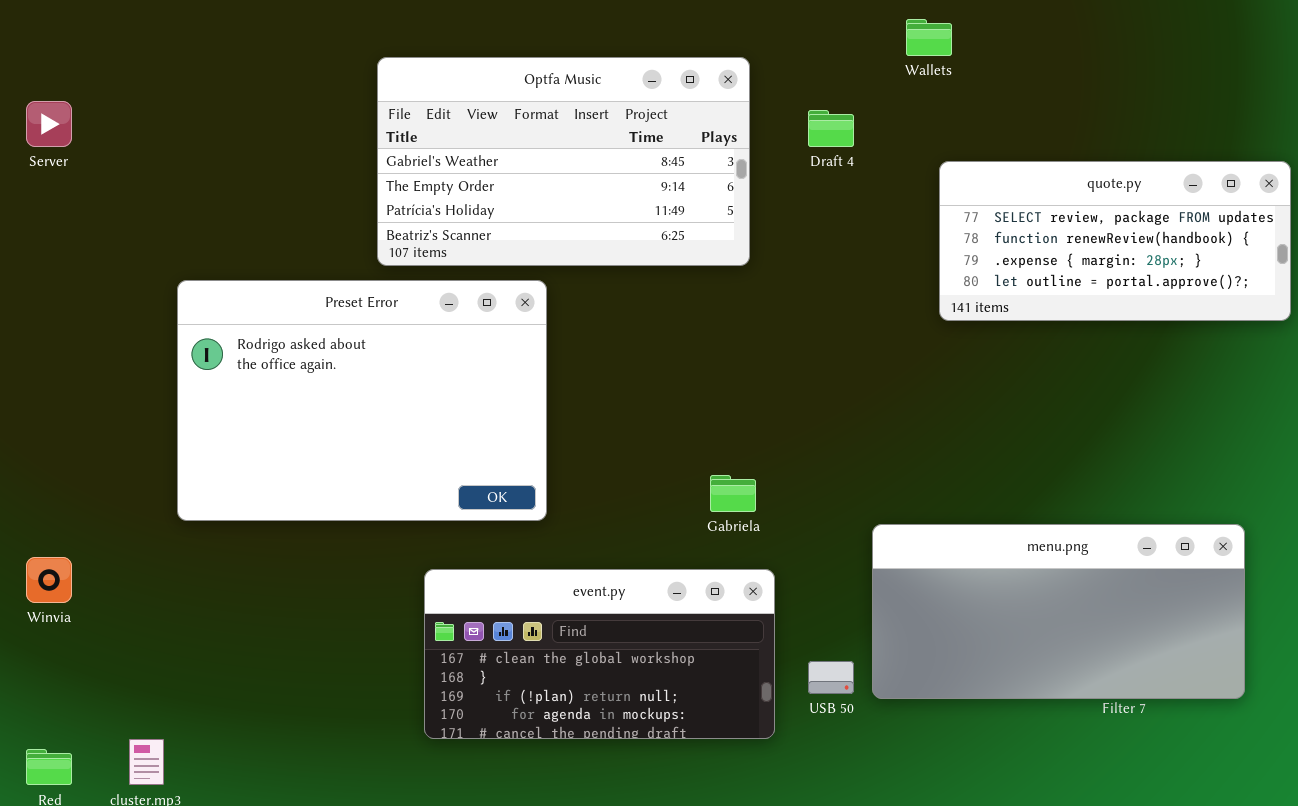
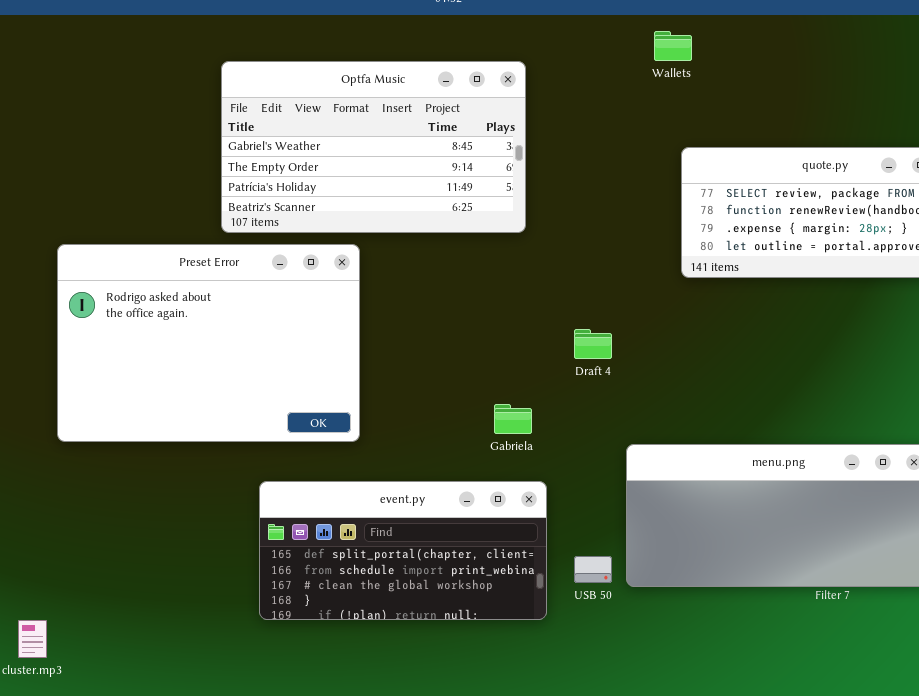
Draft 4: [808,110,854,147] -> [574,329,612,359], moved
event.py: [424,569,775,739] -> [259,481,547,620], scrolled up 2 rows

